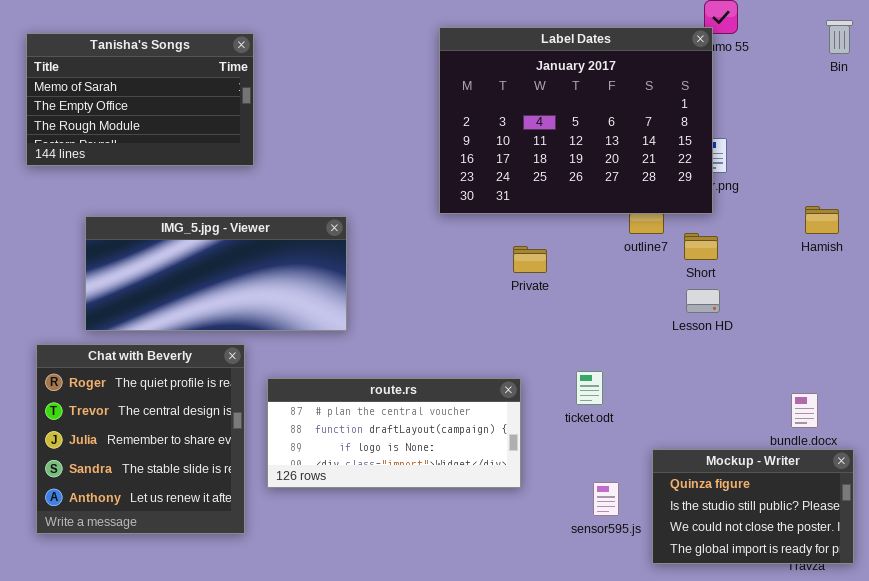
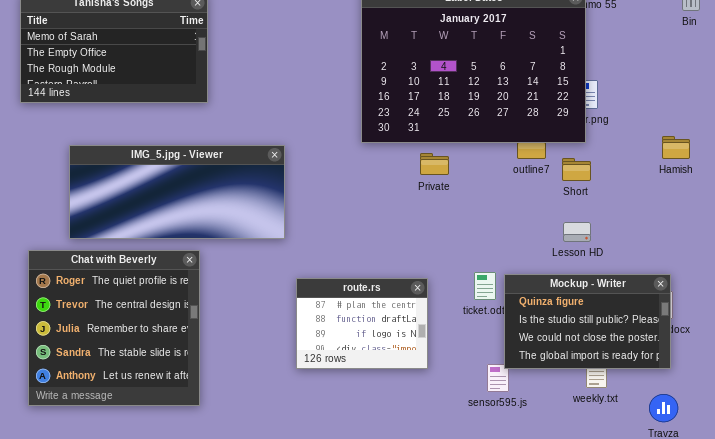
Private: [513,246,547,273] -> [420,153,449,175], moved
Lesson HD: [686,289,720,313] -> [563,222,591,242], moved
route.rs: [267,378,521,488] -> [296,278,428,369], resized
Mockup - Writer: [652,449,854,564] -> [504,274,671,369], moved

